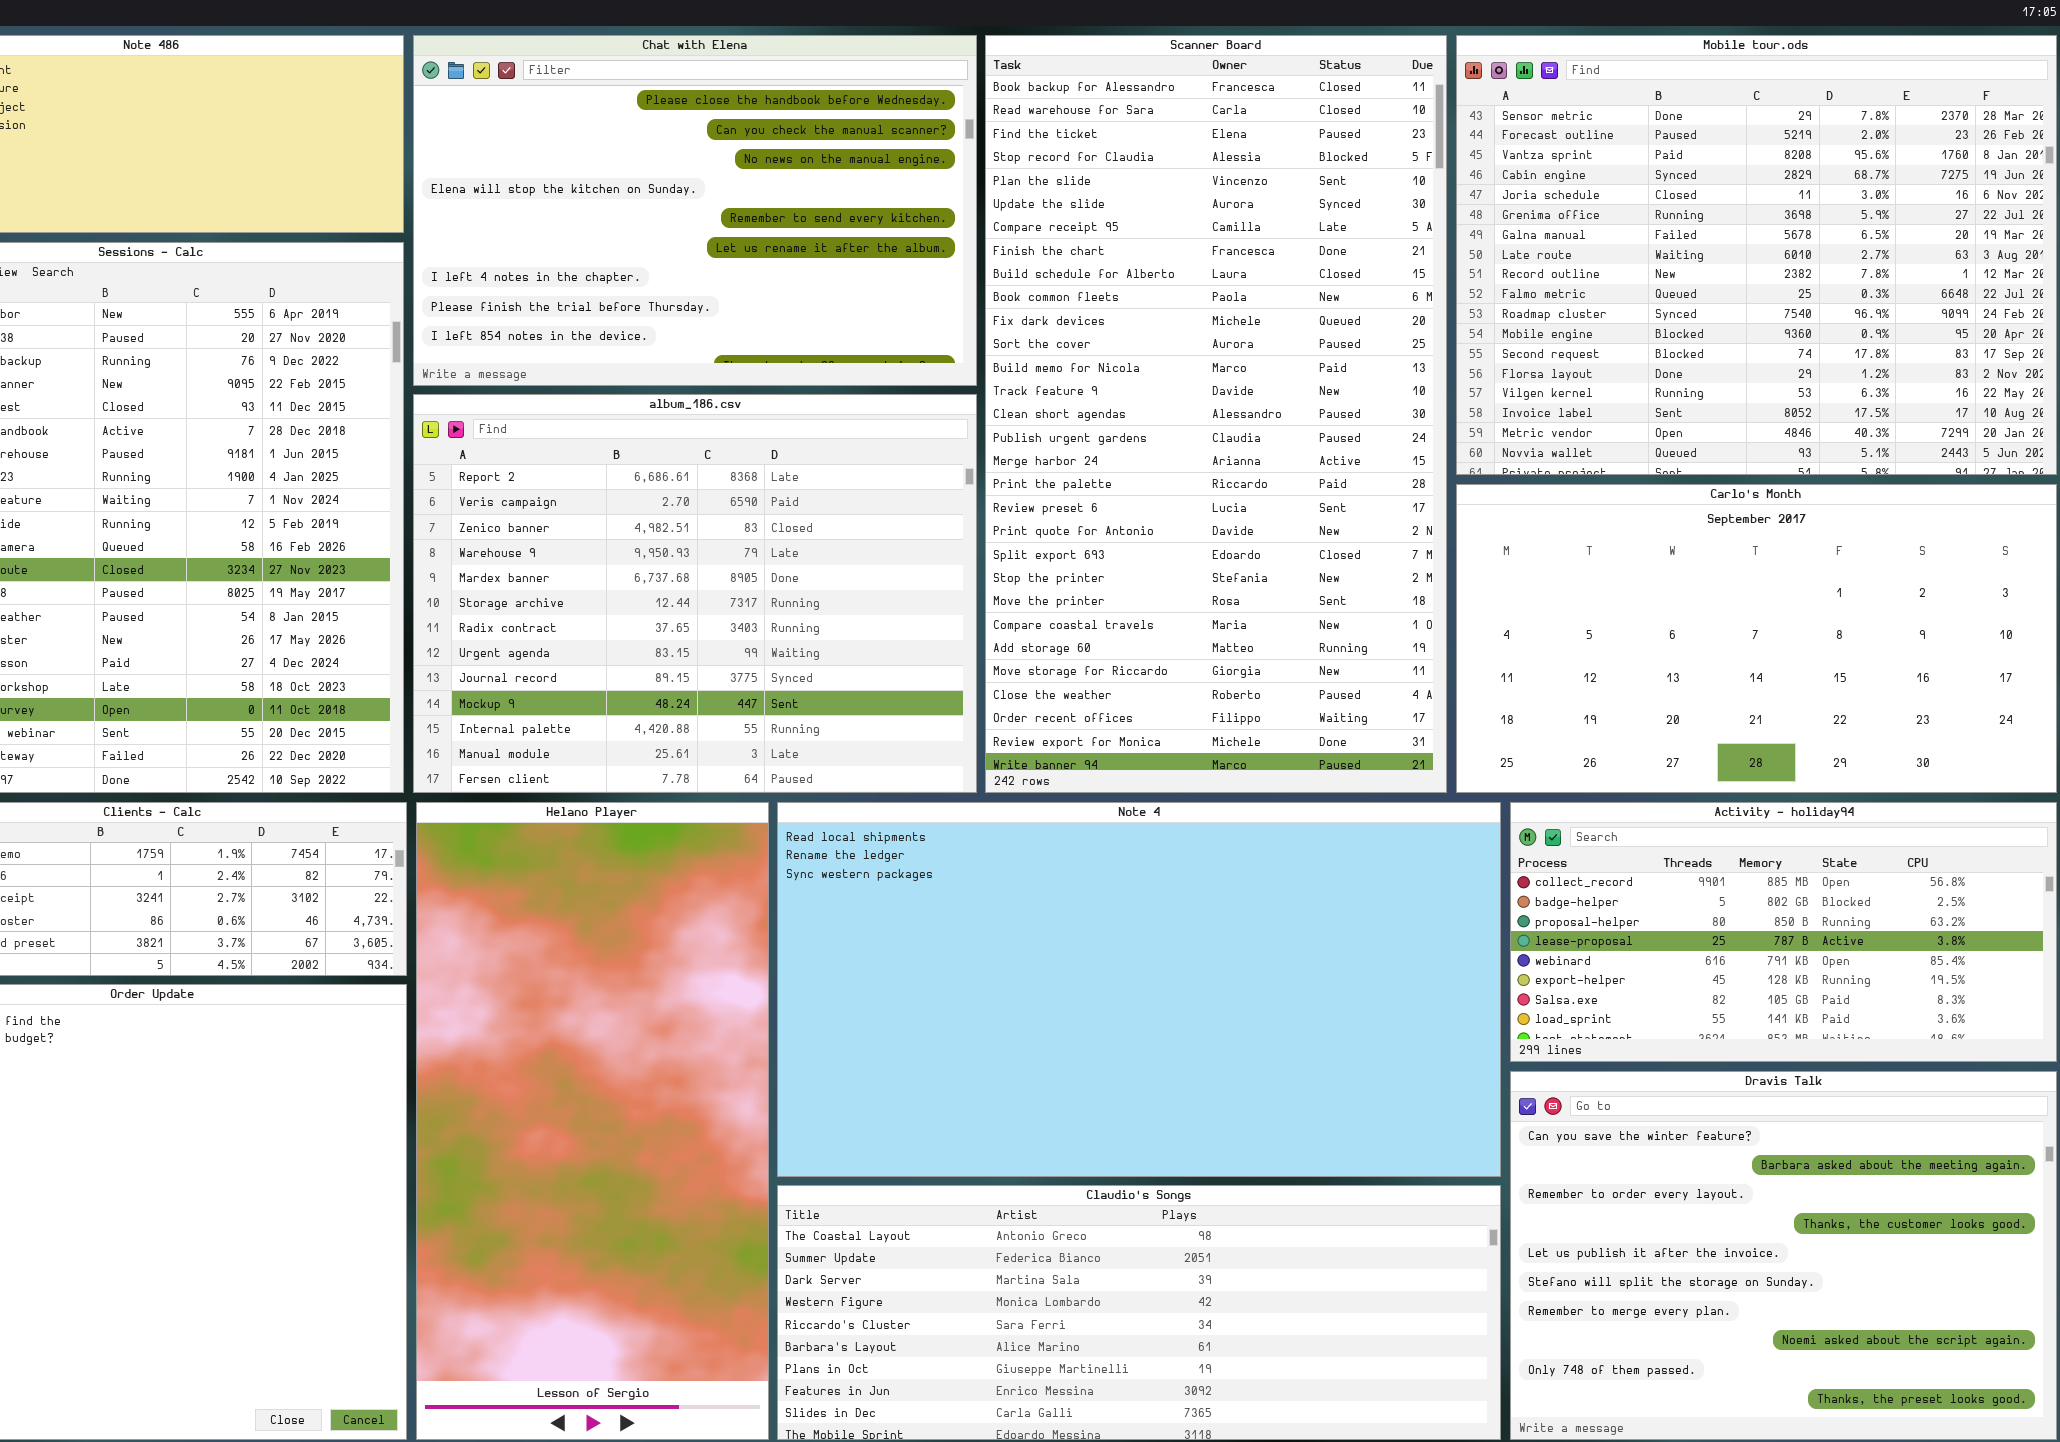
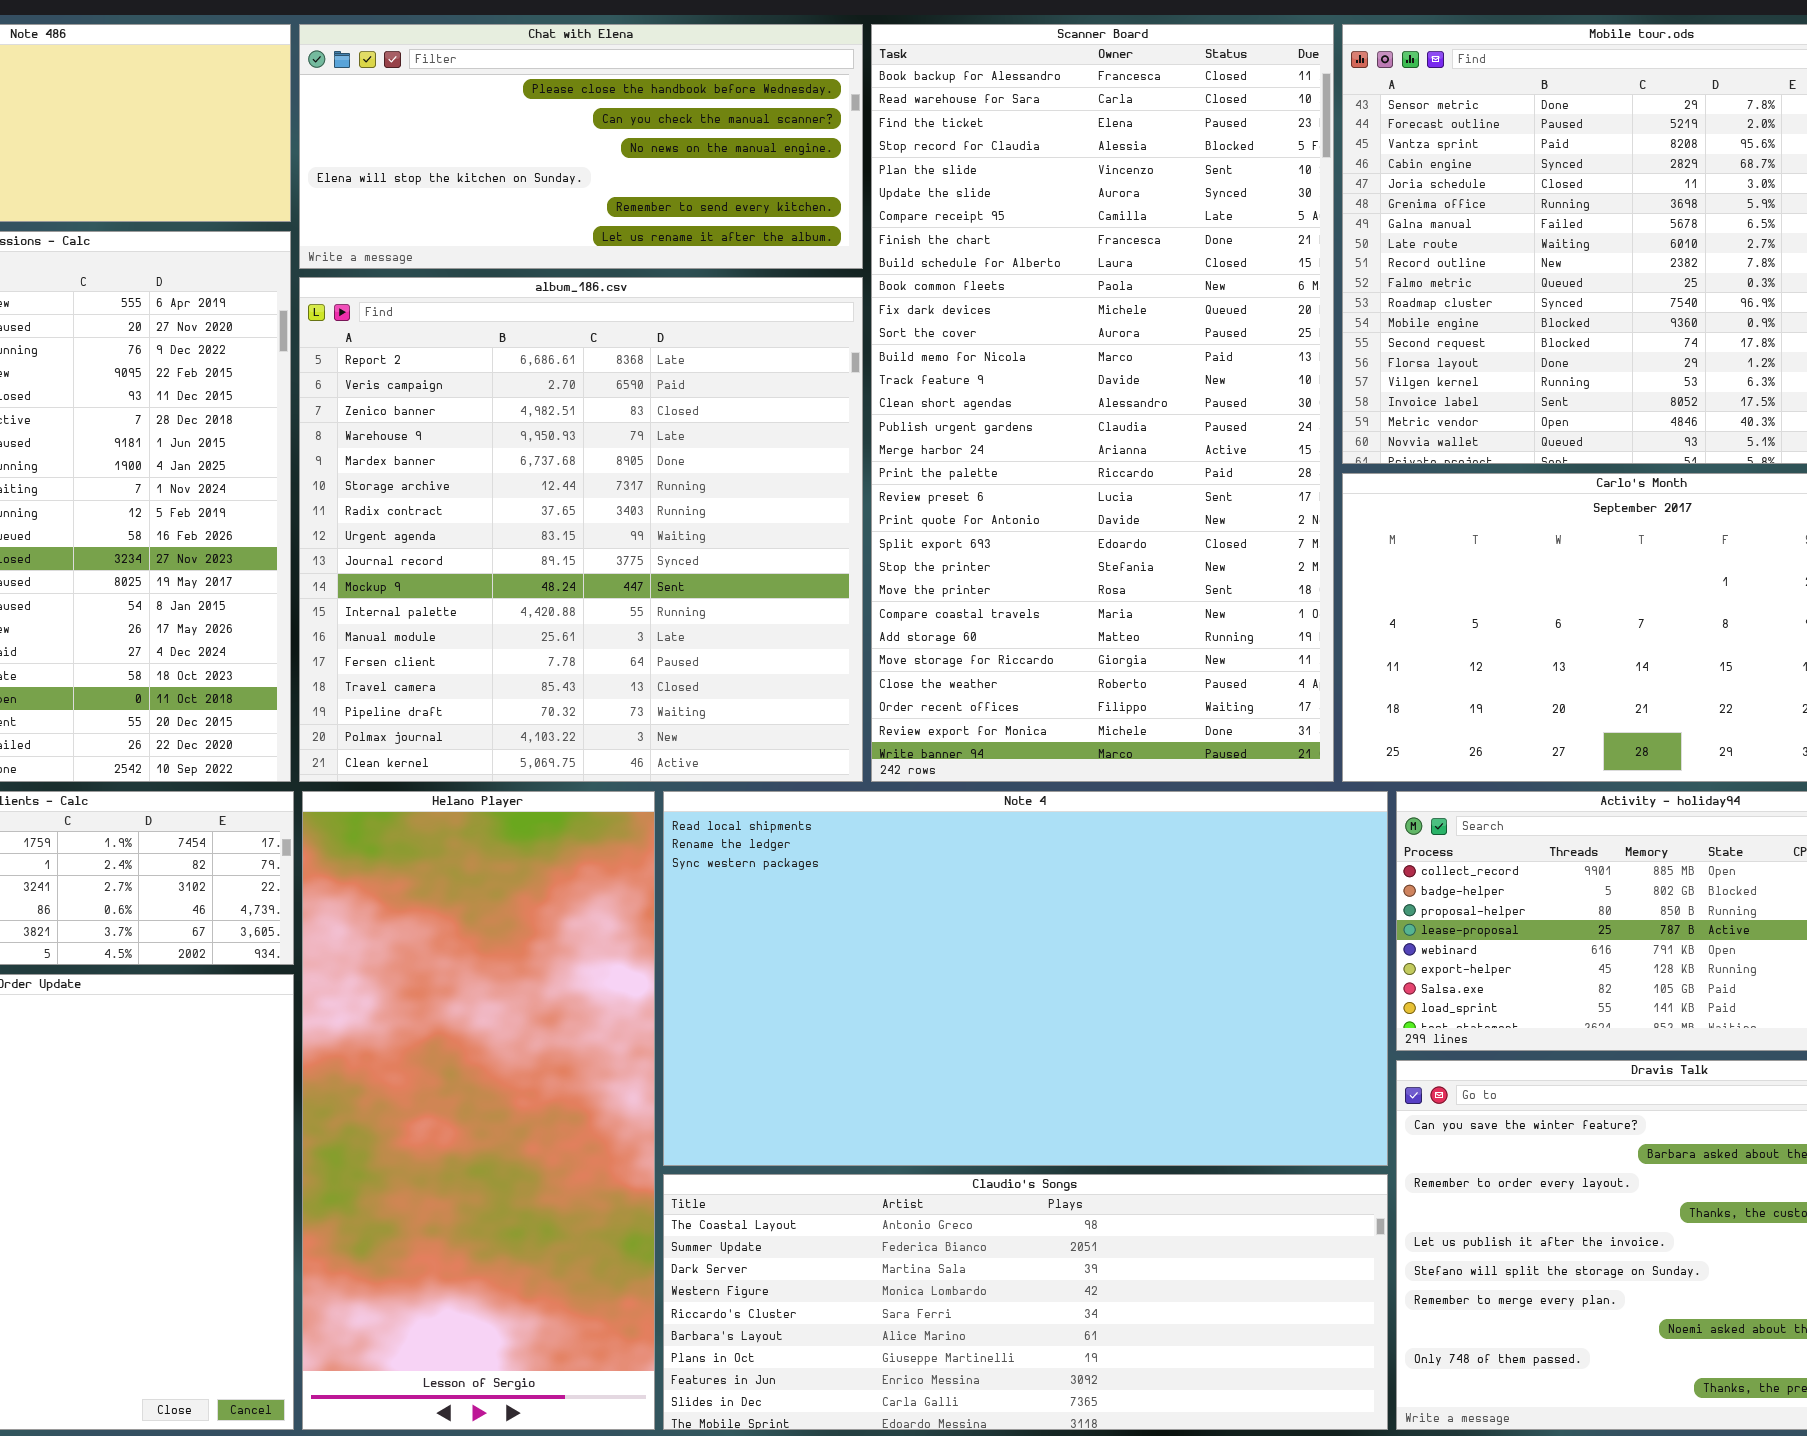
Chat with Elena: [413,35,977,386] -> [299,24,863,269], resized
album_186.csv: [413,394,977,793] -> [299,277,863,782], resized

